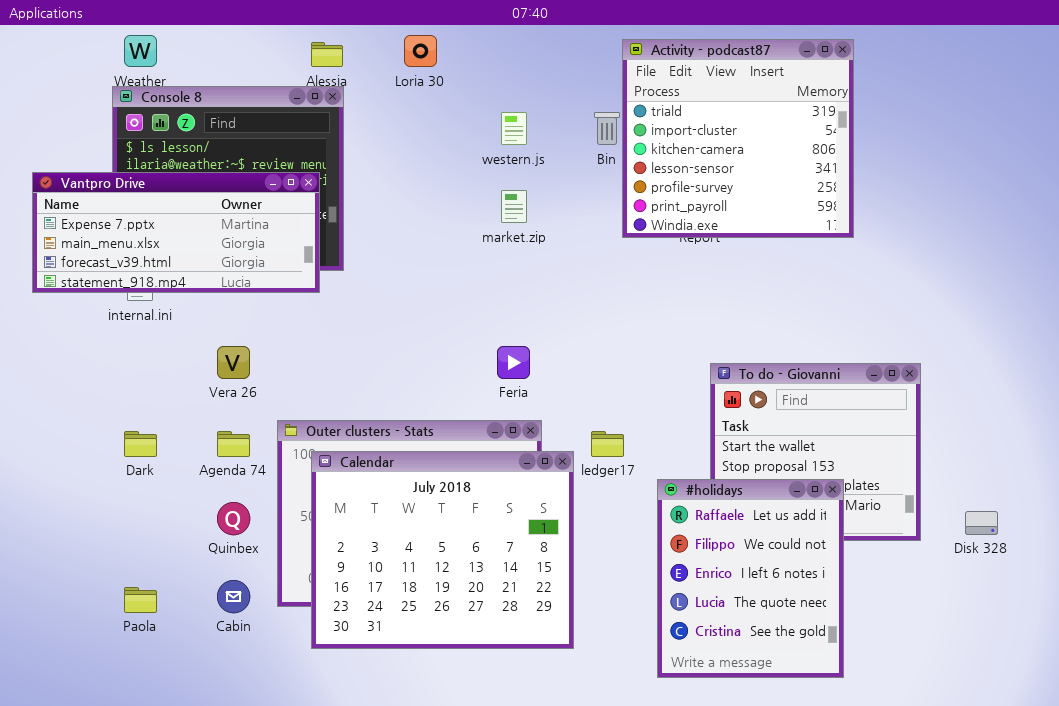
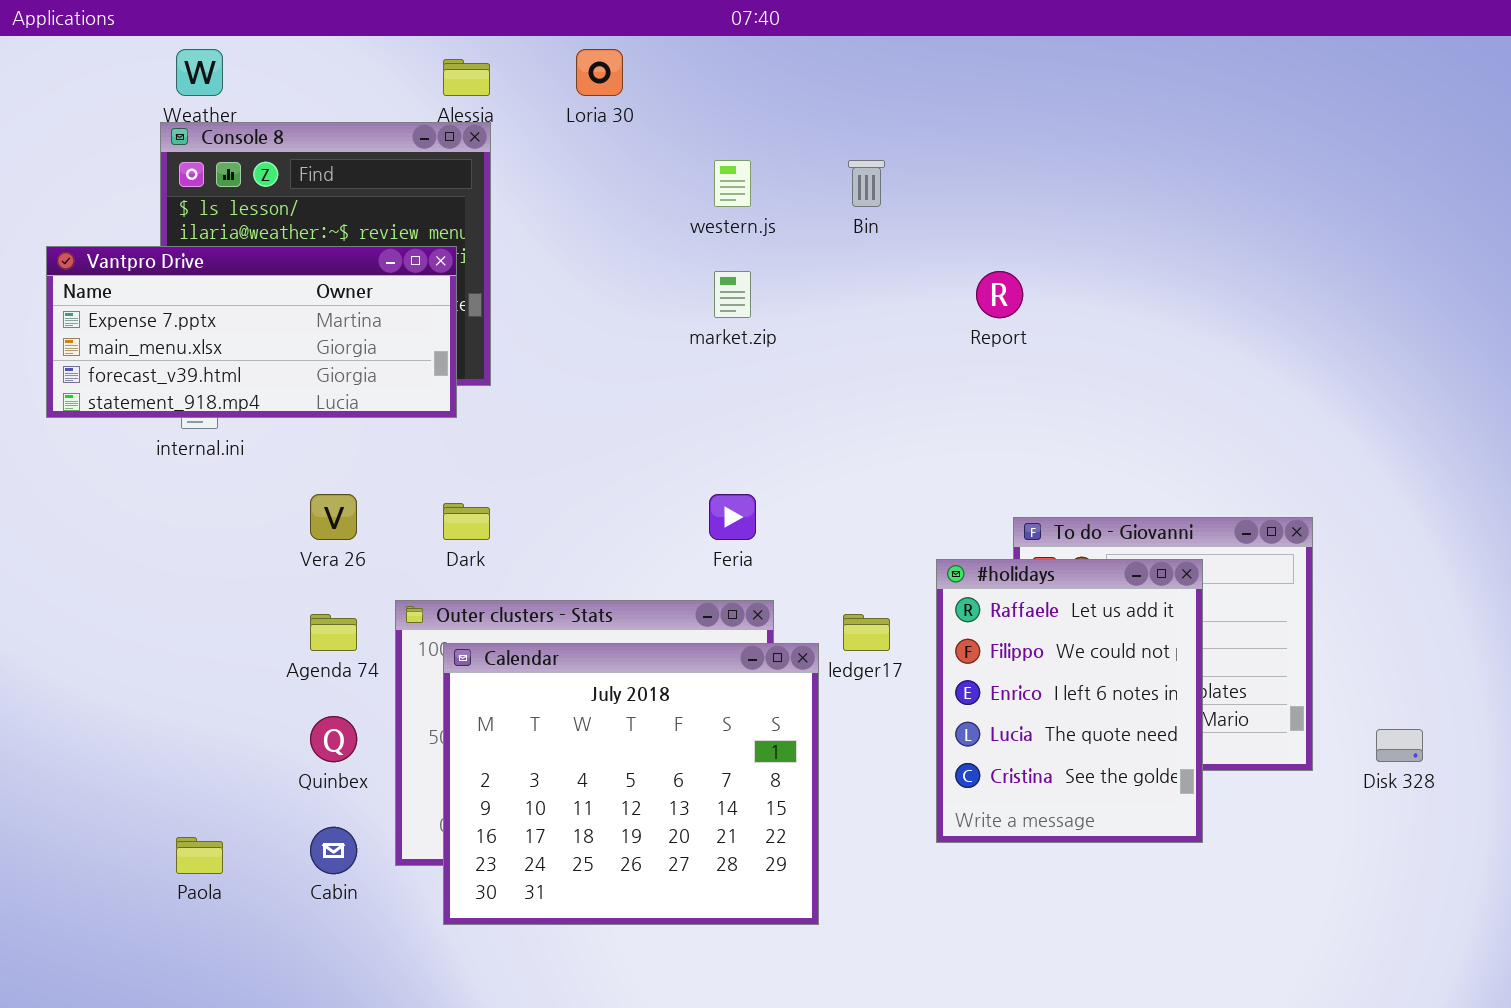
Activity - podcast87: [622,39,854,238] -> none, closed
Dark: [124,431,157,457] -> [443,503,490,540], moved
#holidays: [657,479,844,678] -> [936,559,1203,843], moved

